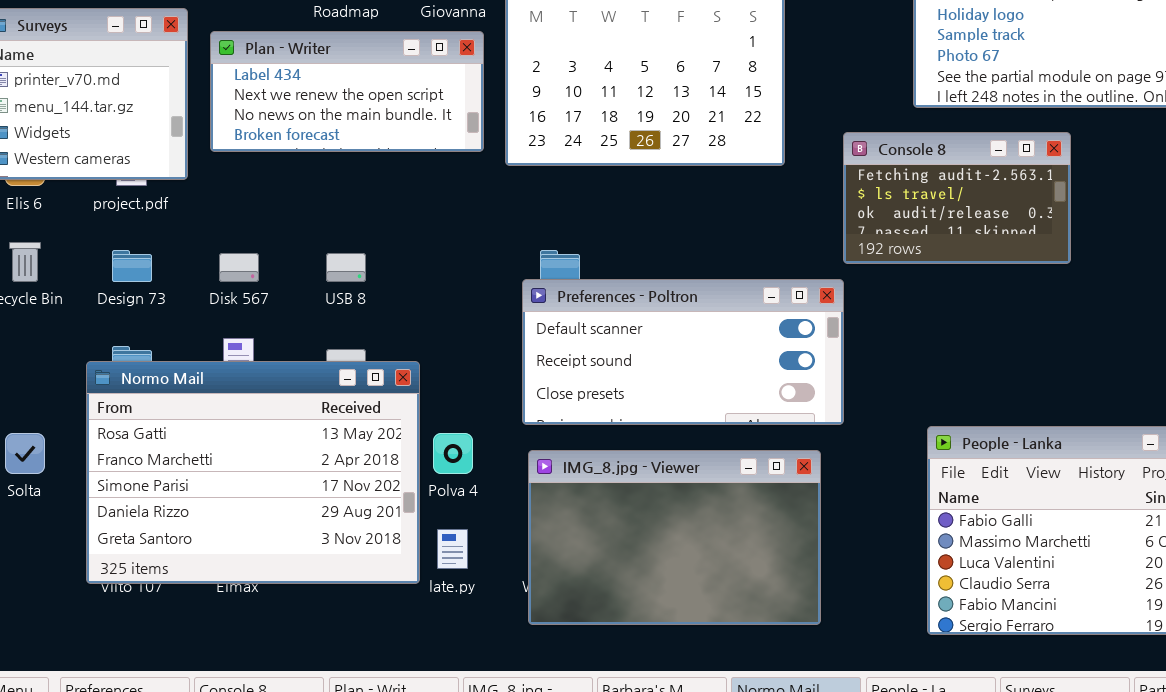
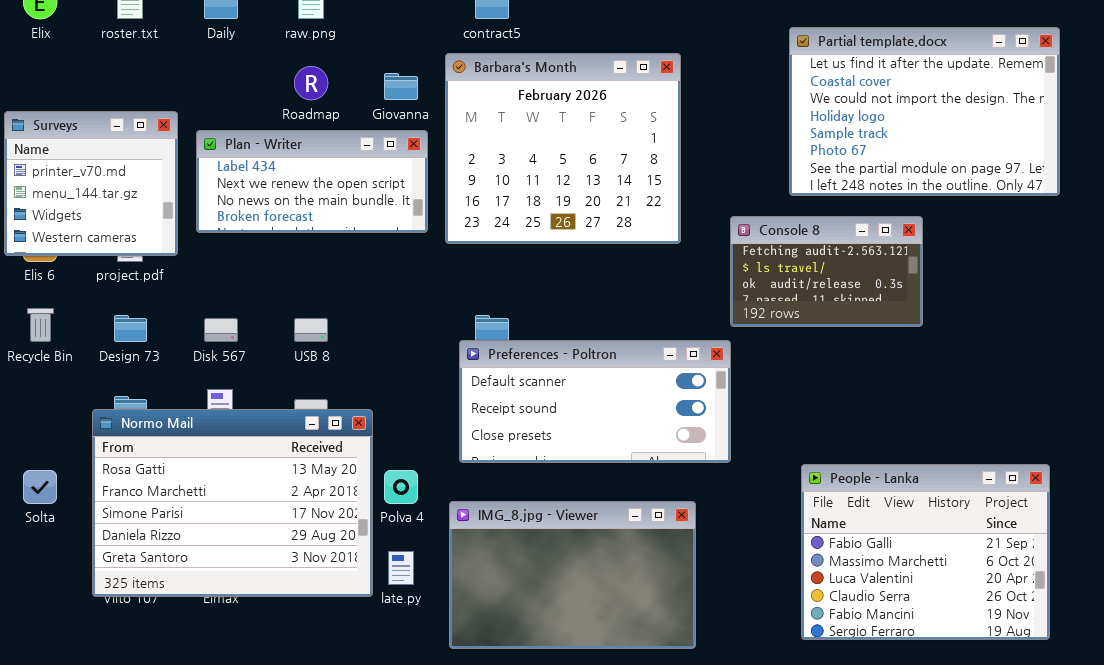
IMG_8.jpg - Viewer: [528,450,821,625] -> [449,501,696,649], moved

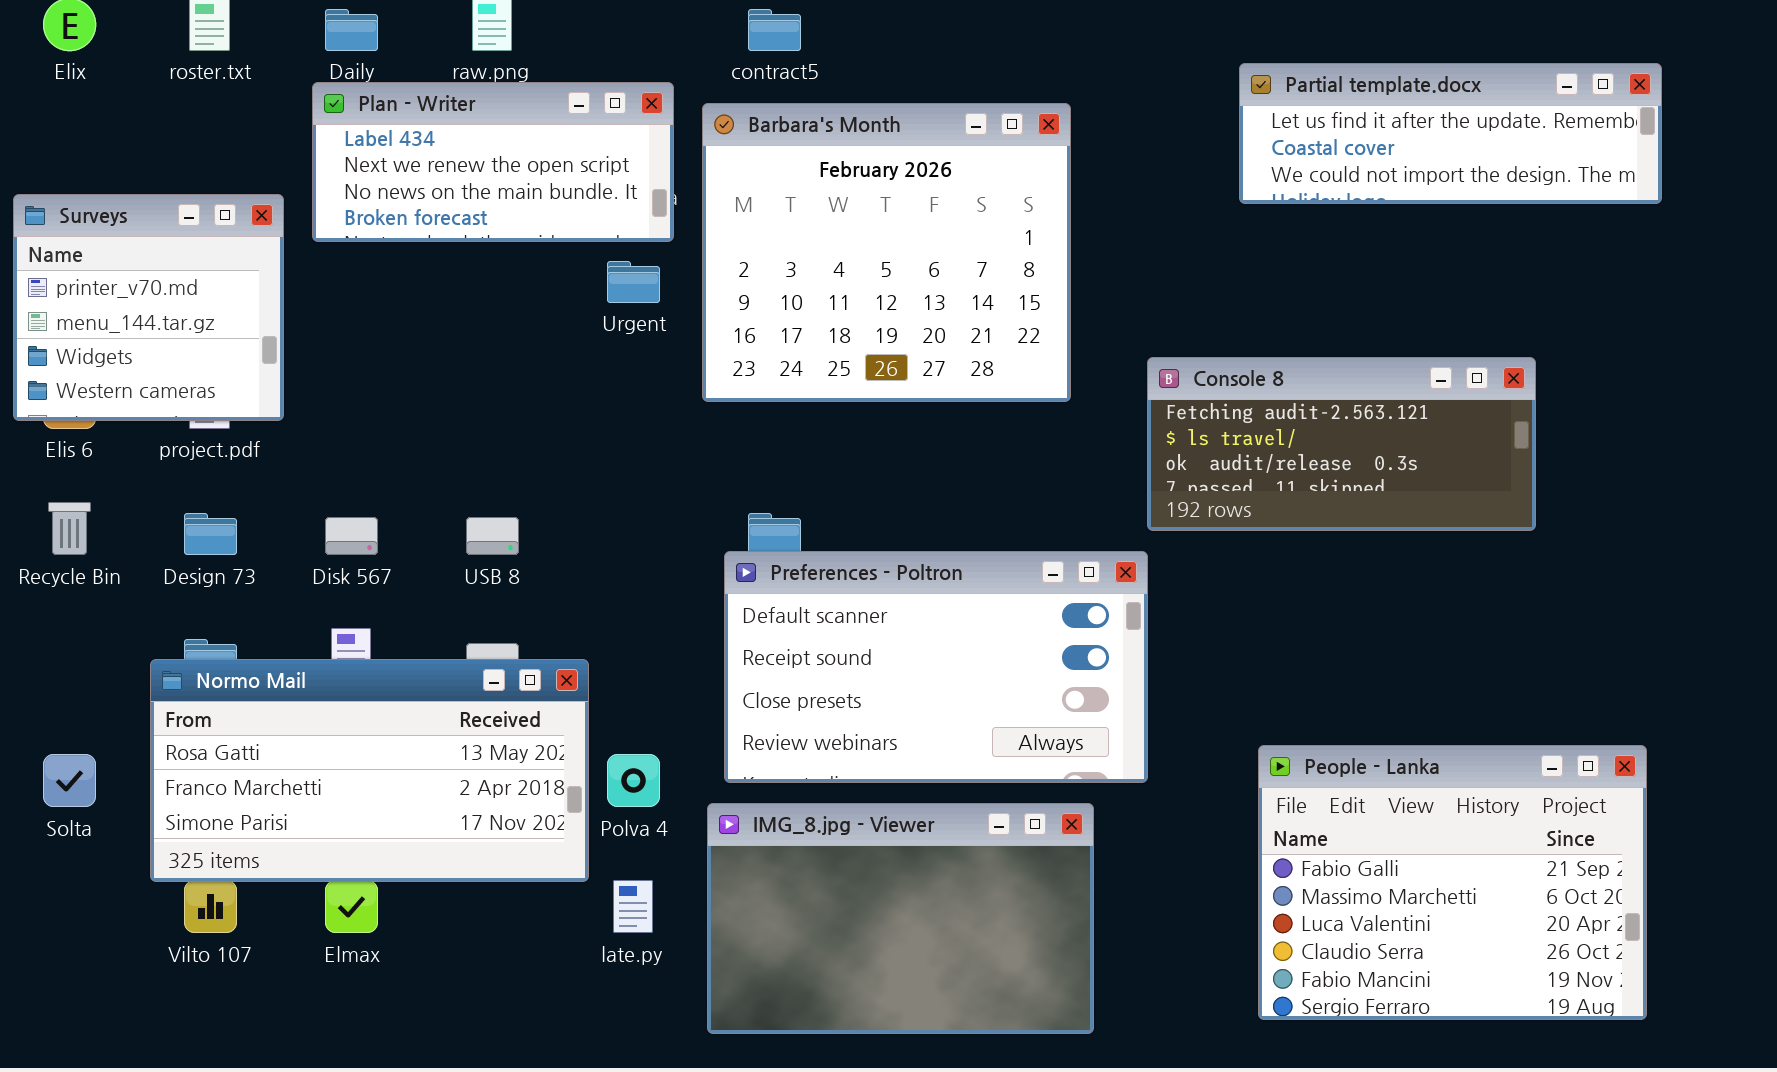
Partial template.docx: [789,27,1060,196] -> [1239,63,1662,204], resized
Plan - Writer: [196,130,428,233] -> [312,82,674,242], moved
Console 8: [730,216,923,327] -> [1147,357,1536,531], resized
Preferences - Poltron: [459,340,731,463] -> [724,551,1148,783], resized
Normo Mail: [92,409,373,597] -> [150,659,589,882], resized

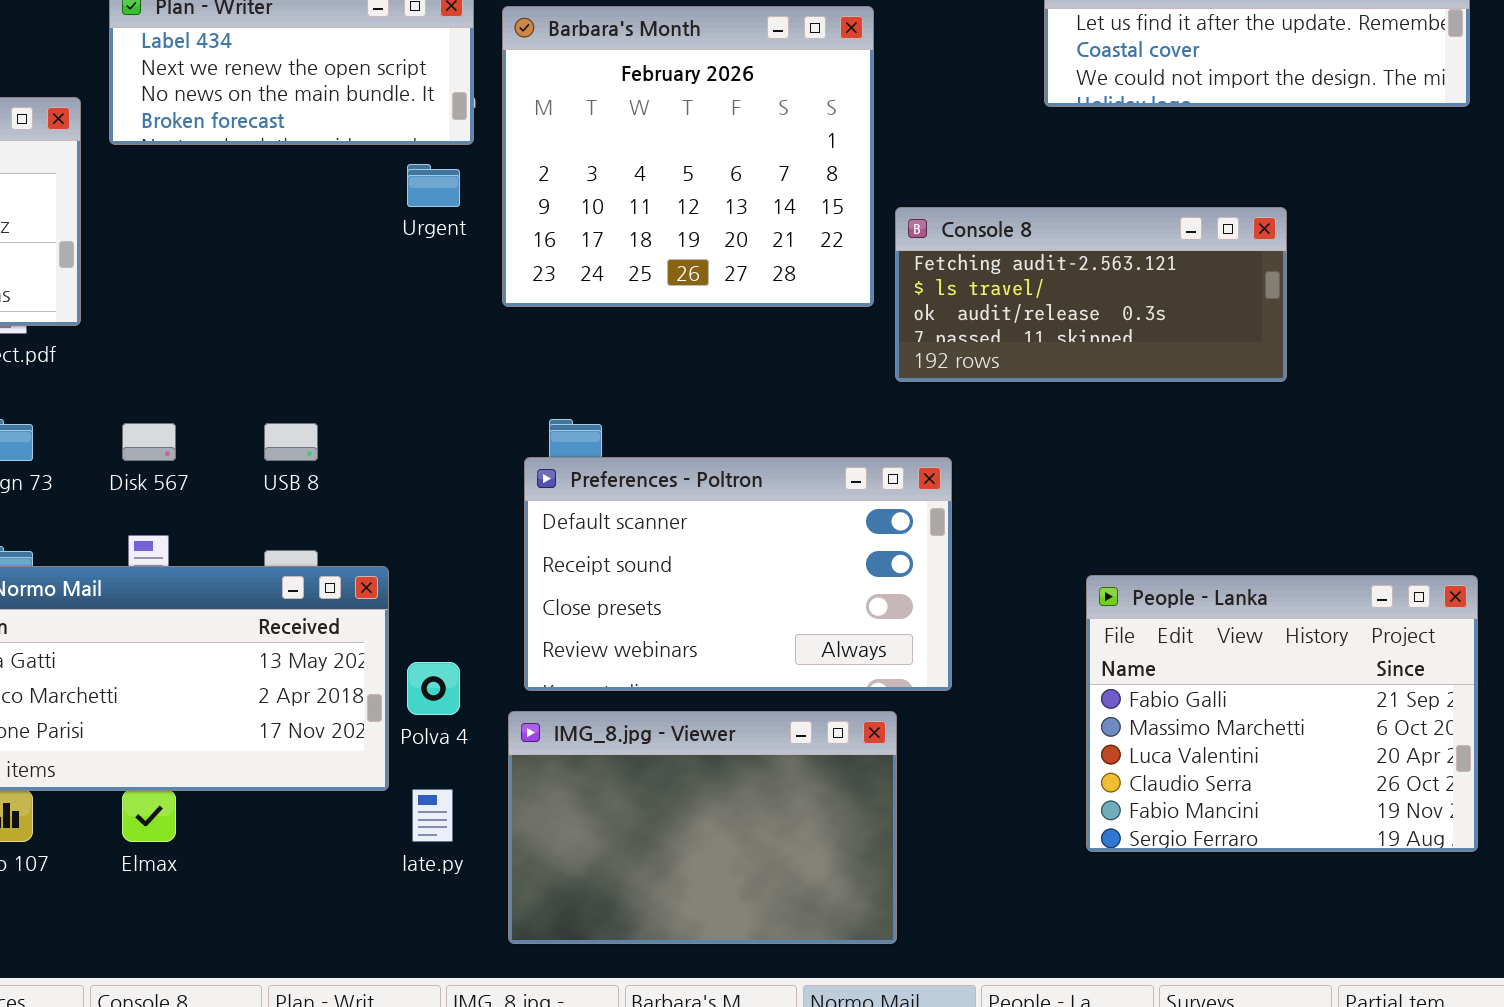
Console 8: [1147,357,1536,531] -> [895,207,1287,382], moved
People - Lanka: [1258,745,1647,1020] -> [1086,575,1478,852], moved

